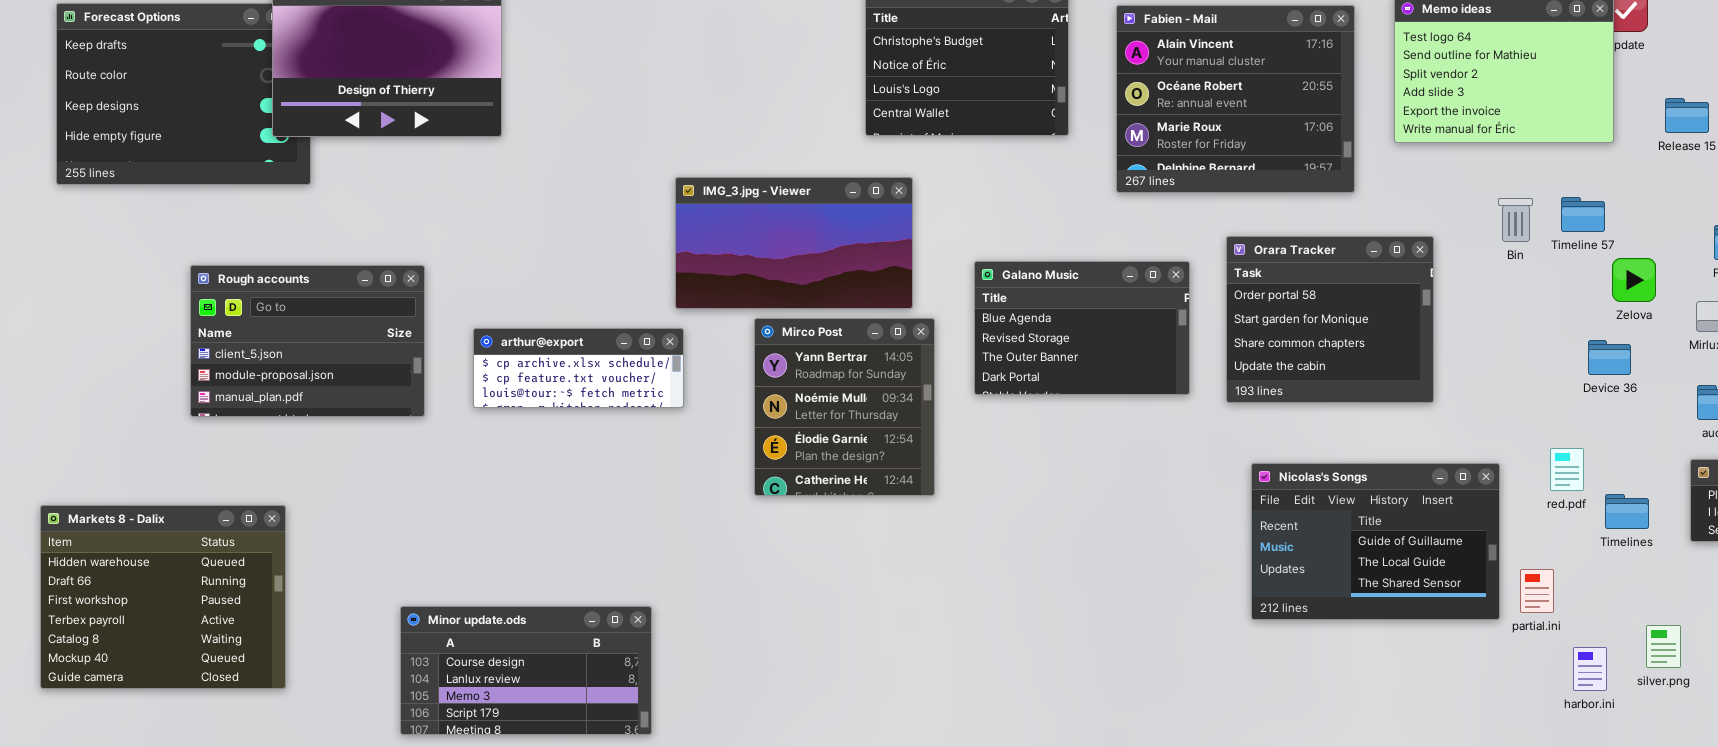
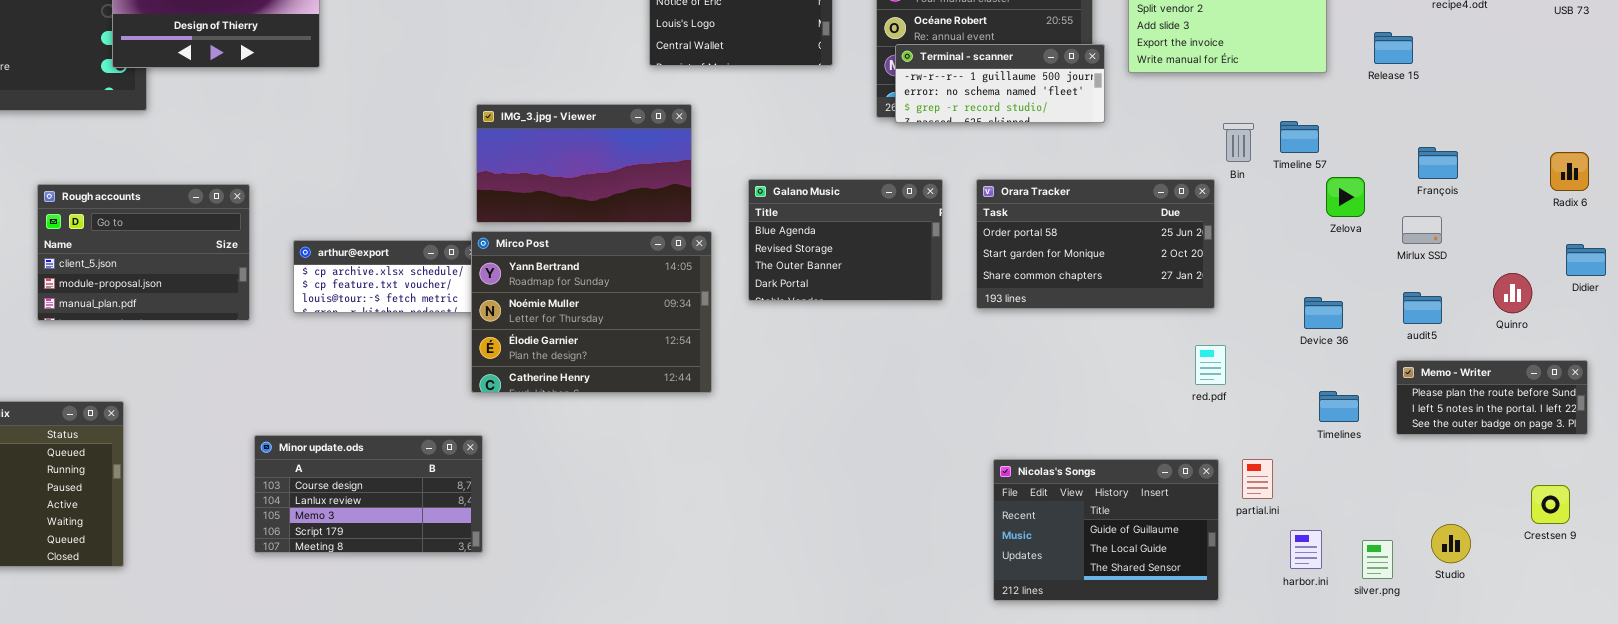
Terminal - scanner: none -> [895,44,1105,123], opened
Orara Tracker: [1226,236,1434,403] -> [976,179,1215,309], resized
Mirco Post: [754,318,935,496] -> [471,231,712,393], resized
Device 36: [1588,340,1631,375] -> [1304,297,1343,329], moved
red.pdf: [1550,448,1584,491] -> [1195,345,1226,385], moved
Nicolas's Songs: [1251,463,1500,620] -> [993,459,1219,601], moved
Minor update.ods: [400,606,652,735] -> [254,435,483,553], moved
silver.png: [1646,625,1681,668] -> [1362,540,1393,579], moved

